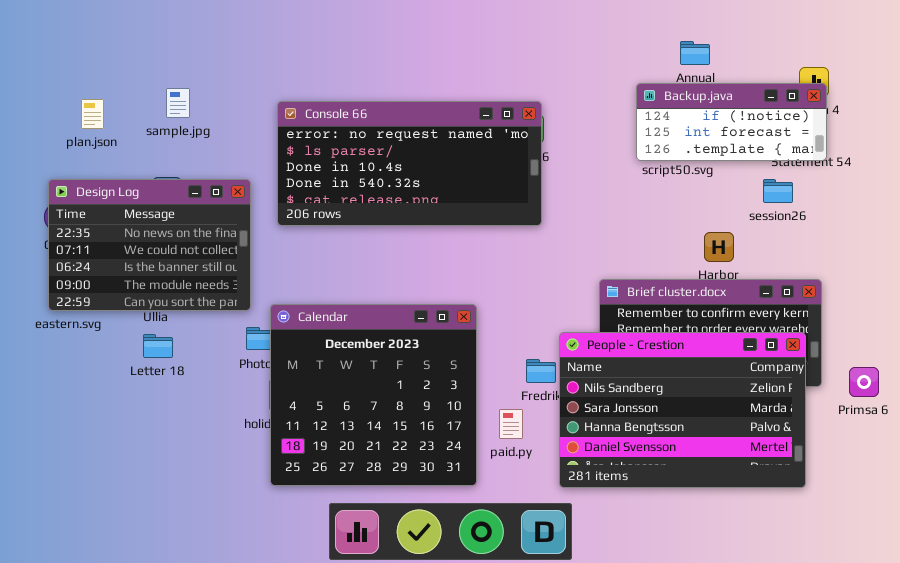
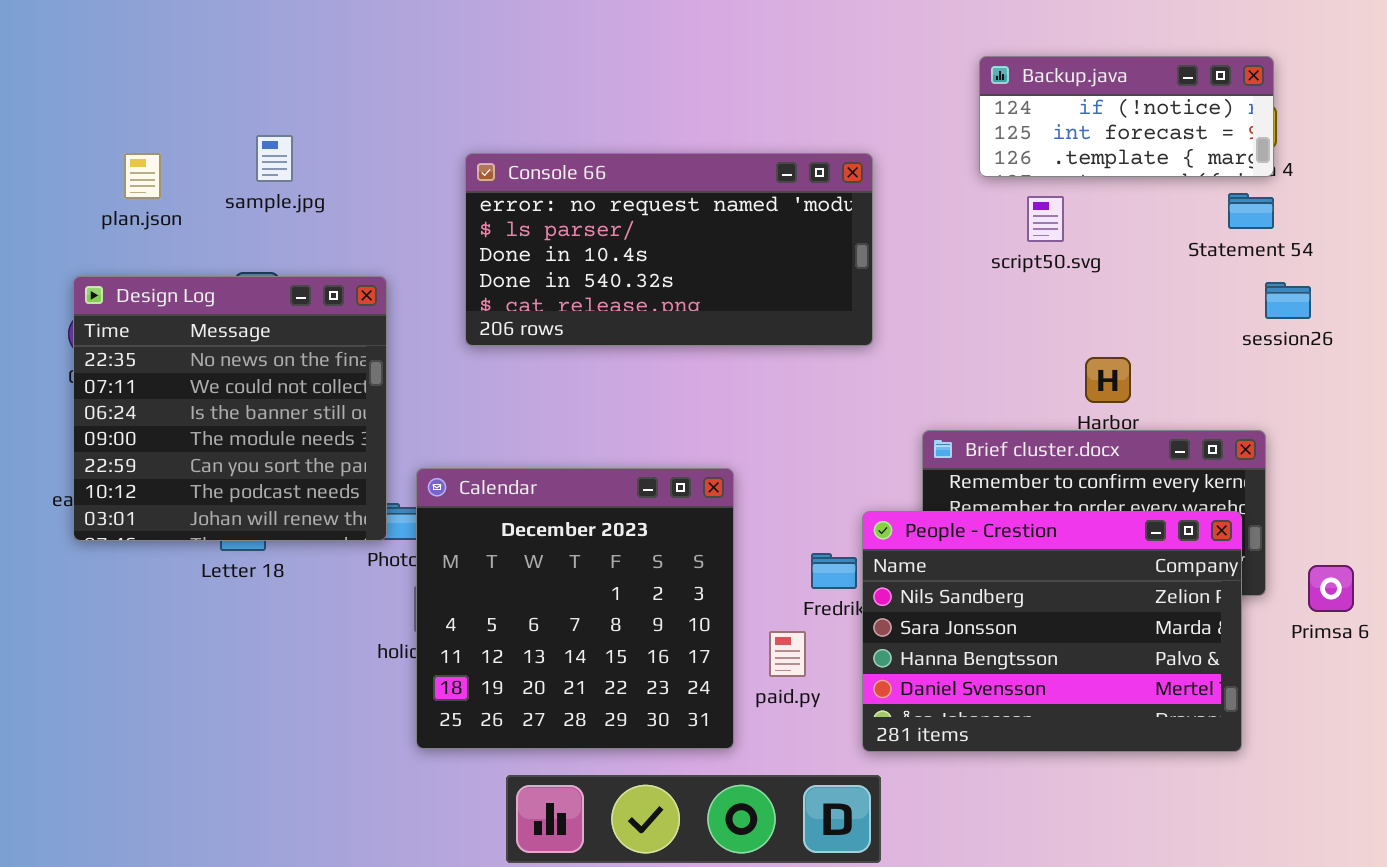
Backup.java: [636,83,827,161] -> [979,56,1274,177], moved
Console 66: [277,101,542,226] -> [465,153,873,346], moved
Design Log: [48,179,251,311] -> [73,276,387,541], resized
session26: [763,179,793,203] -> [1265,282,1311,319], moved

